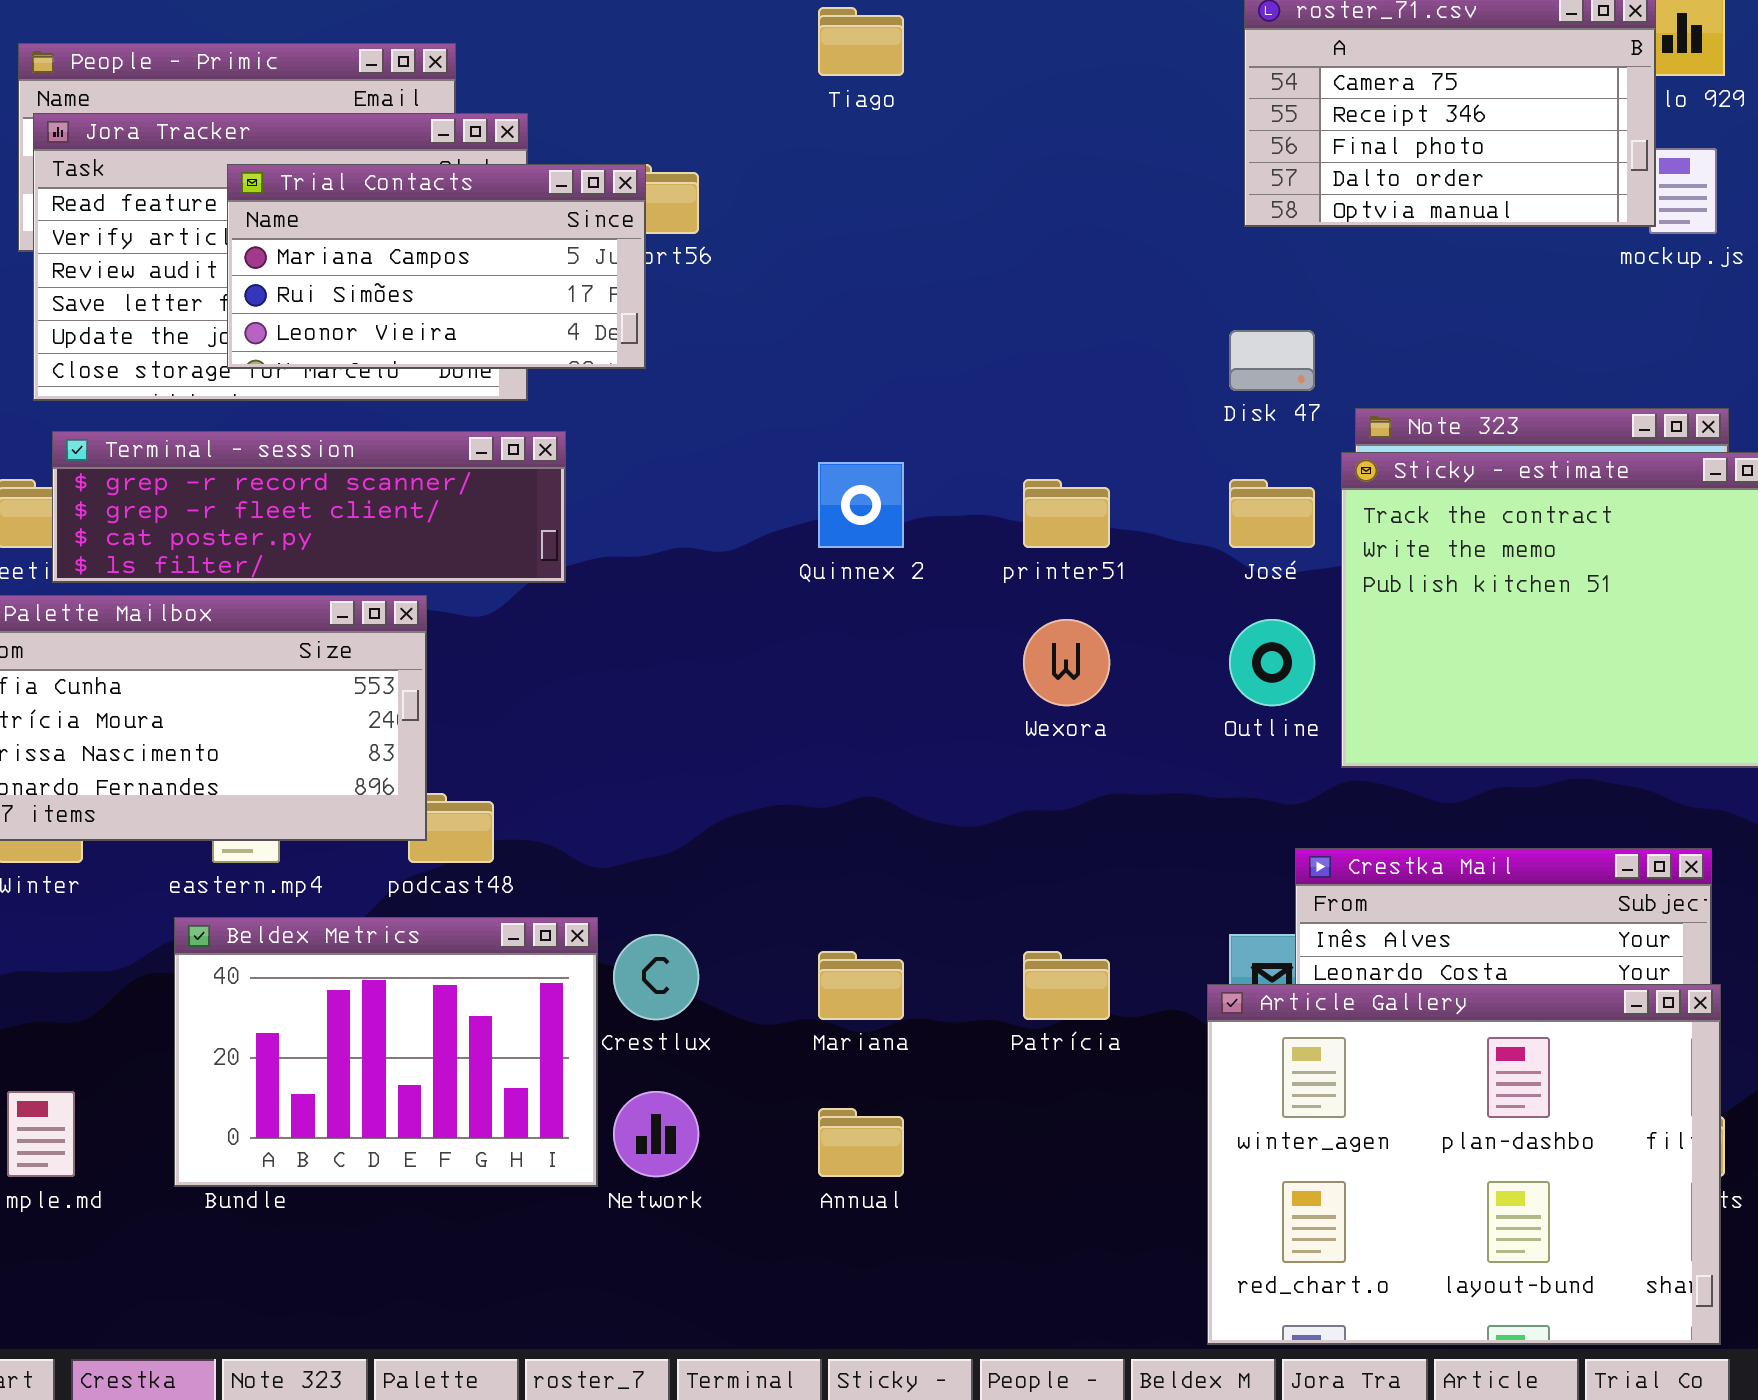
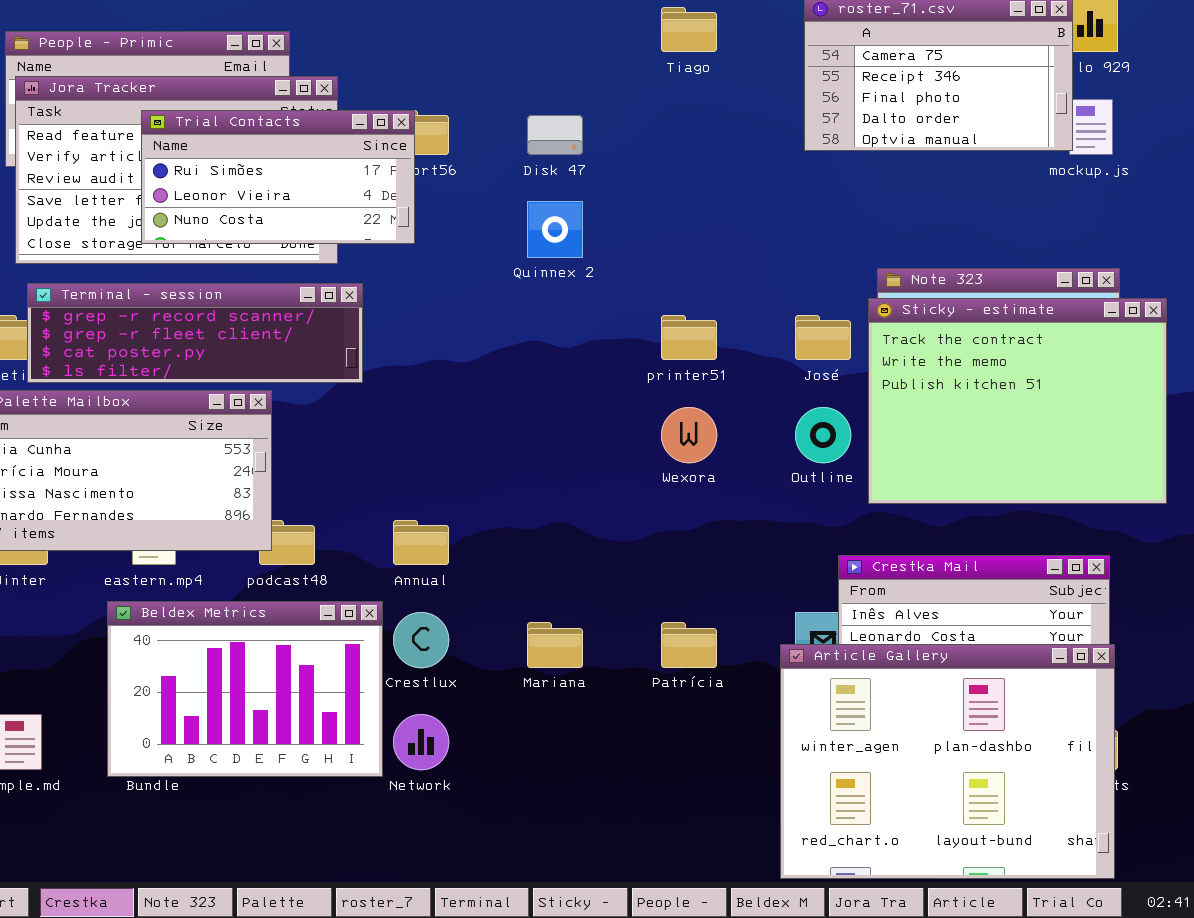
Tiago: [818,7,904,76] -> [661,7,717,52], moved
Trial Contacts: [227,164,646,369] -> [141,110,415,244], scrolled down 1 row
Disk 47: [1229,330,1315,391] -> [527,115,583,155], moved
Quinnex 2: [818,462,904,548] -> [527,201,583,258], moved
Annual: [818,1108,904,1177] -> [393,520,449,565], moved

